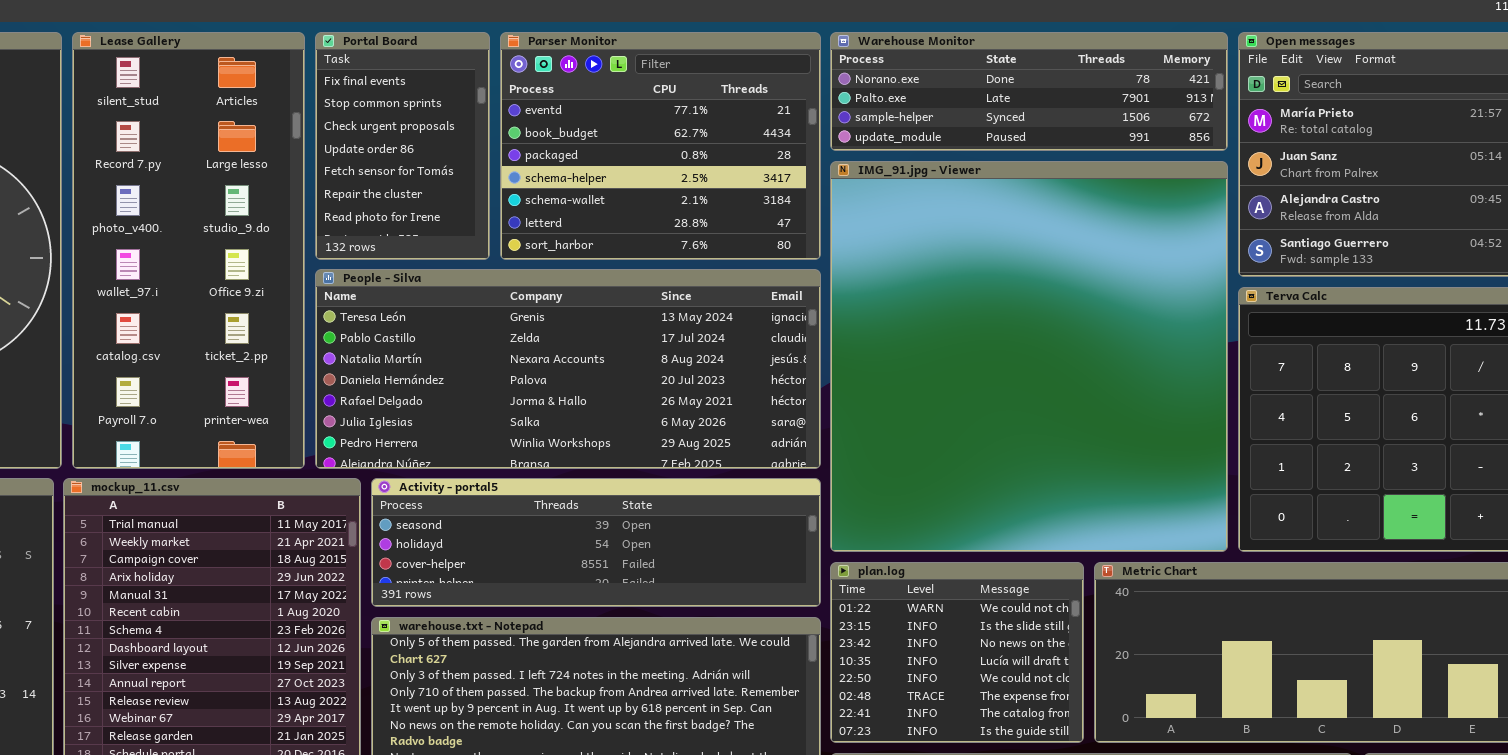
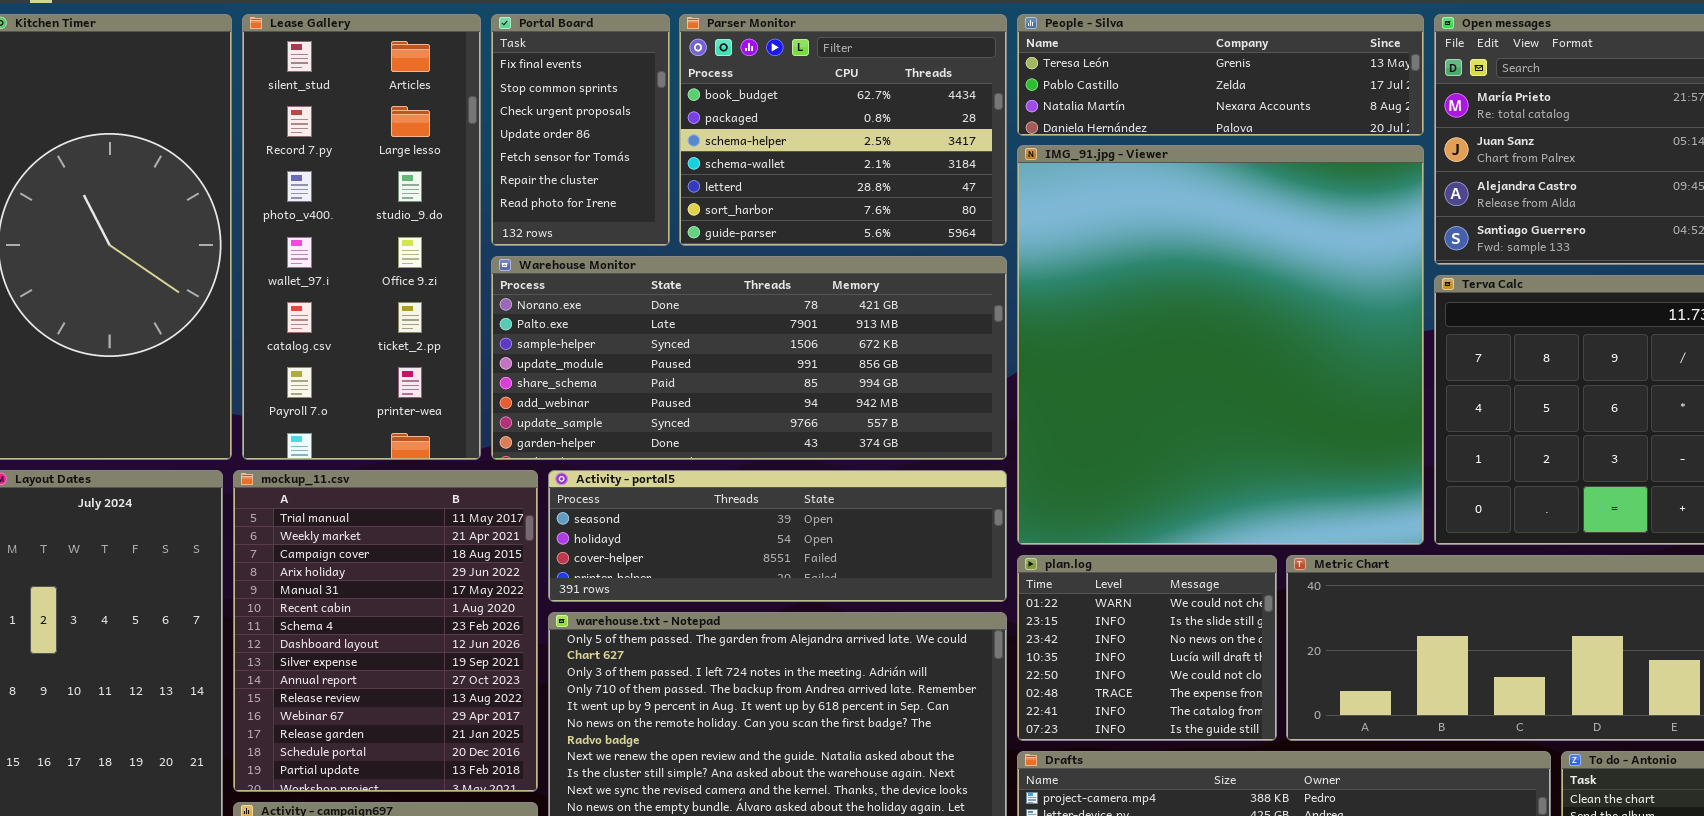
Parser Monitor: [500,32,821,260] -> [679,14,1007,246], scrolled down 1 row
Warehouse Monitor: [830,32,1228,151] -> [491,256,1007,460], moved, resized
People - Silva: [315,269,821,469] -> [1017,14,1424,136], moved, resized

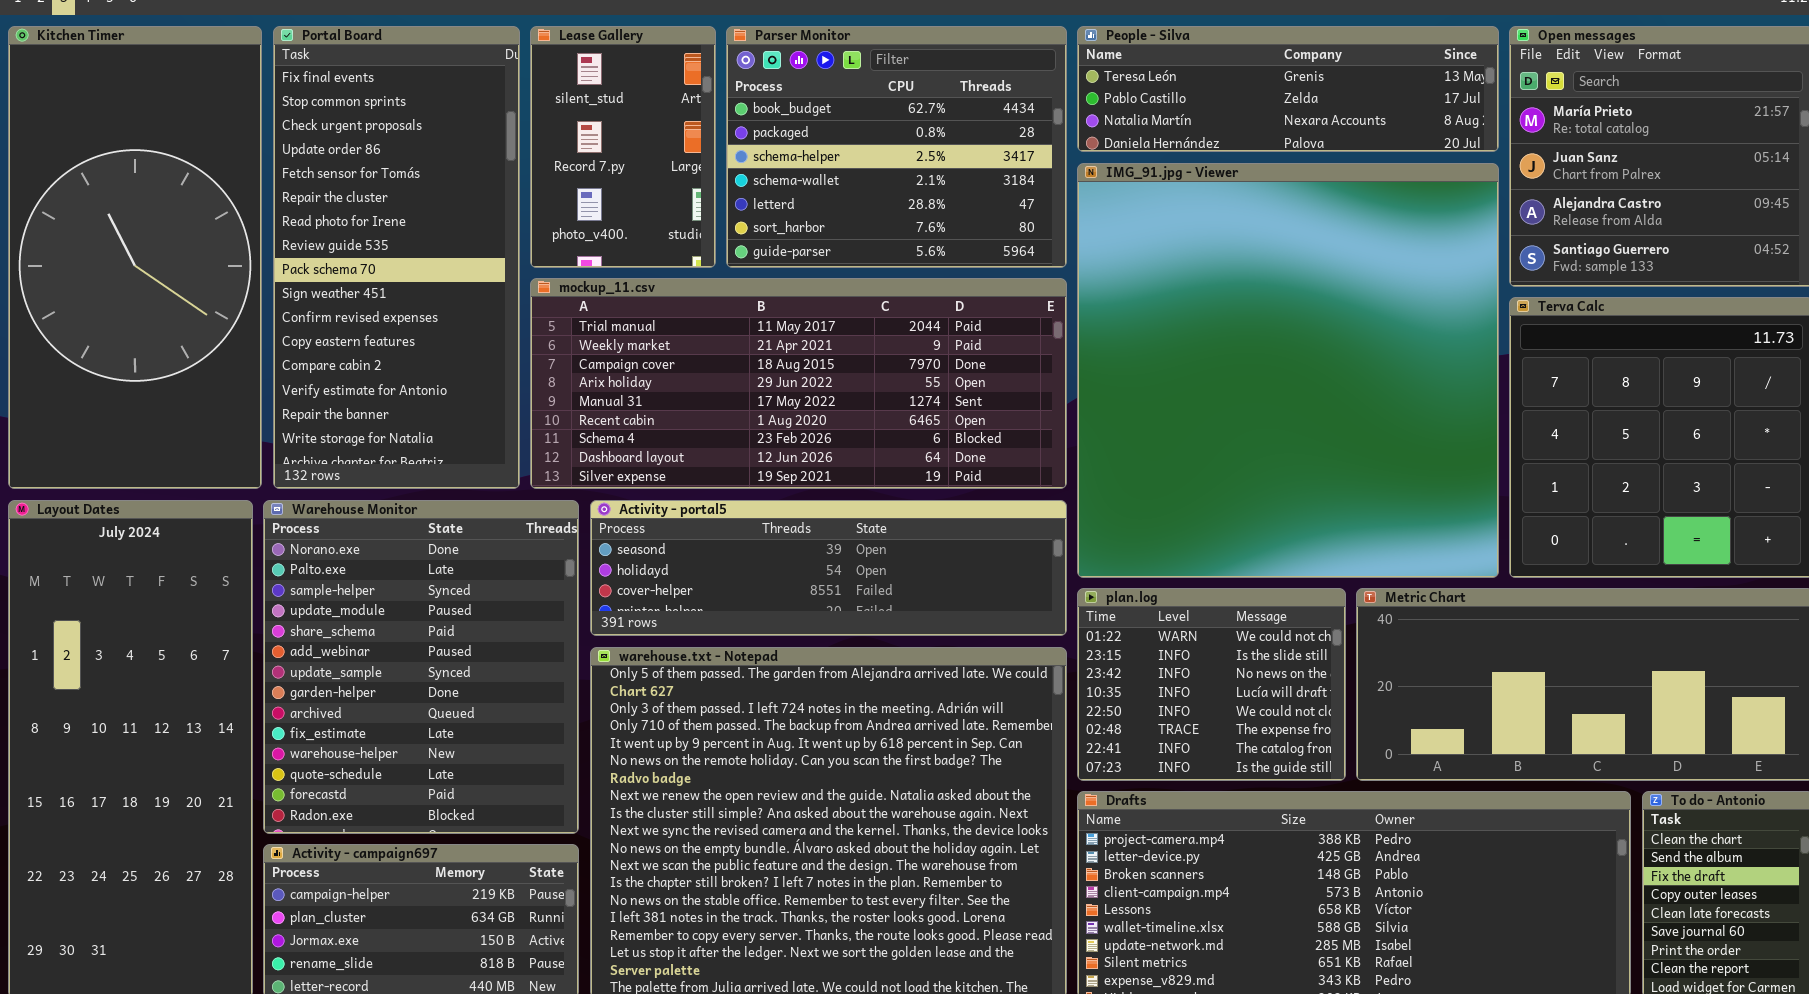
Lease Gallery: [242,14,481,460] -> [530,26,716,268], moved, resized
Portal Board: [491,14,670,246] -> [273,26,520,489], moved, resized
Warehouse Monitor: [491,256,1007,460] -> [263,500,579,834], moved, resized
mockup_11.csv: [233,470,538,792] -> [530,278,1067,489], moved, resized

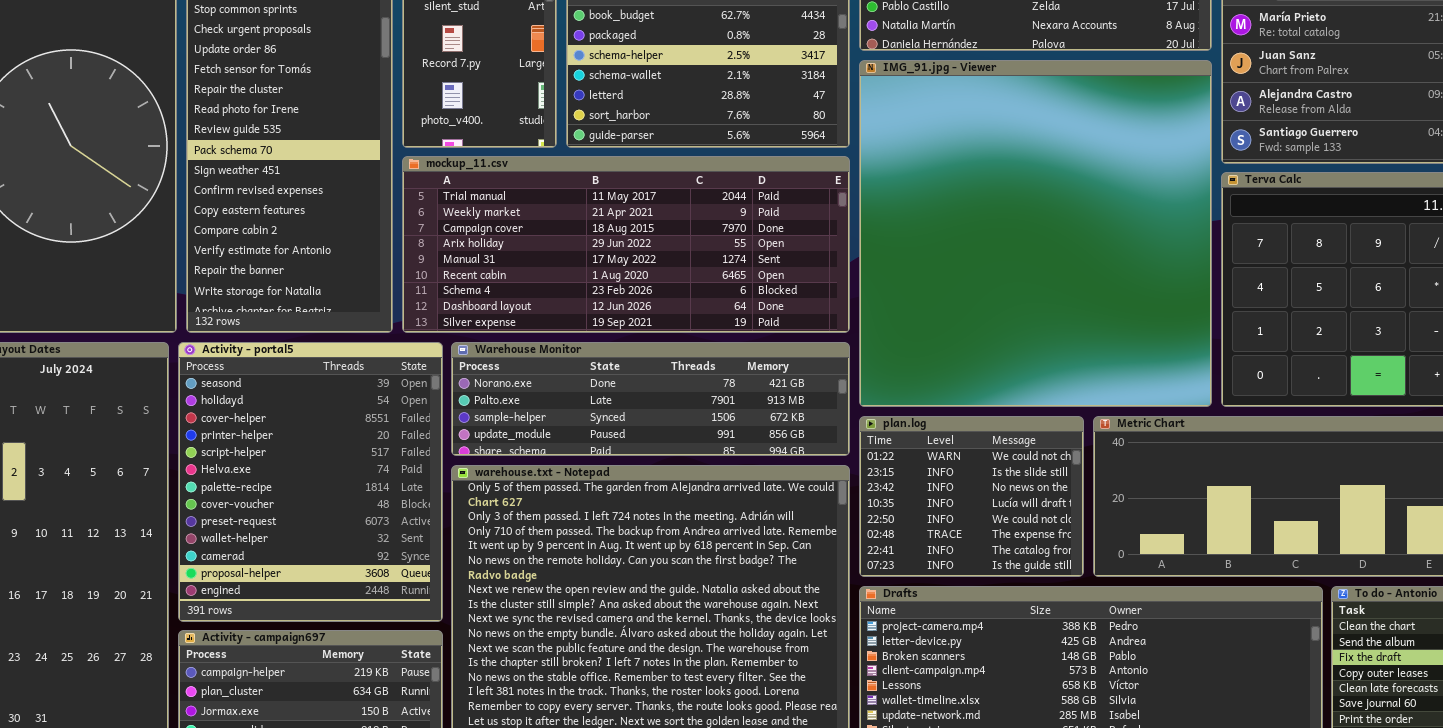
Warehouse Monitor: [263,500,579,834] -> [451,342,850,456], moved, resized
Activity - portal5: [590,500,1067,636] -> [178,342,443,622], moved, resized

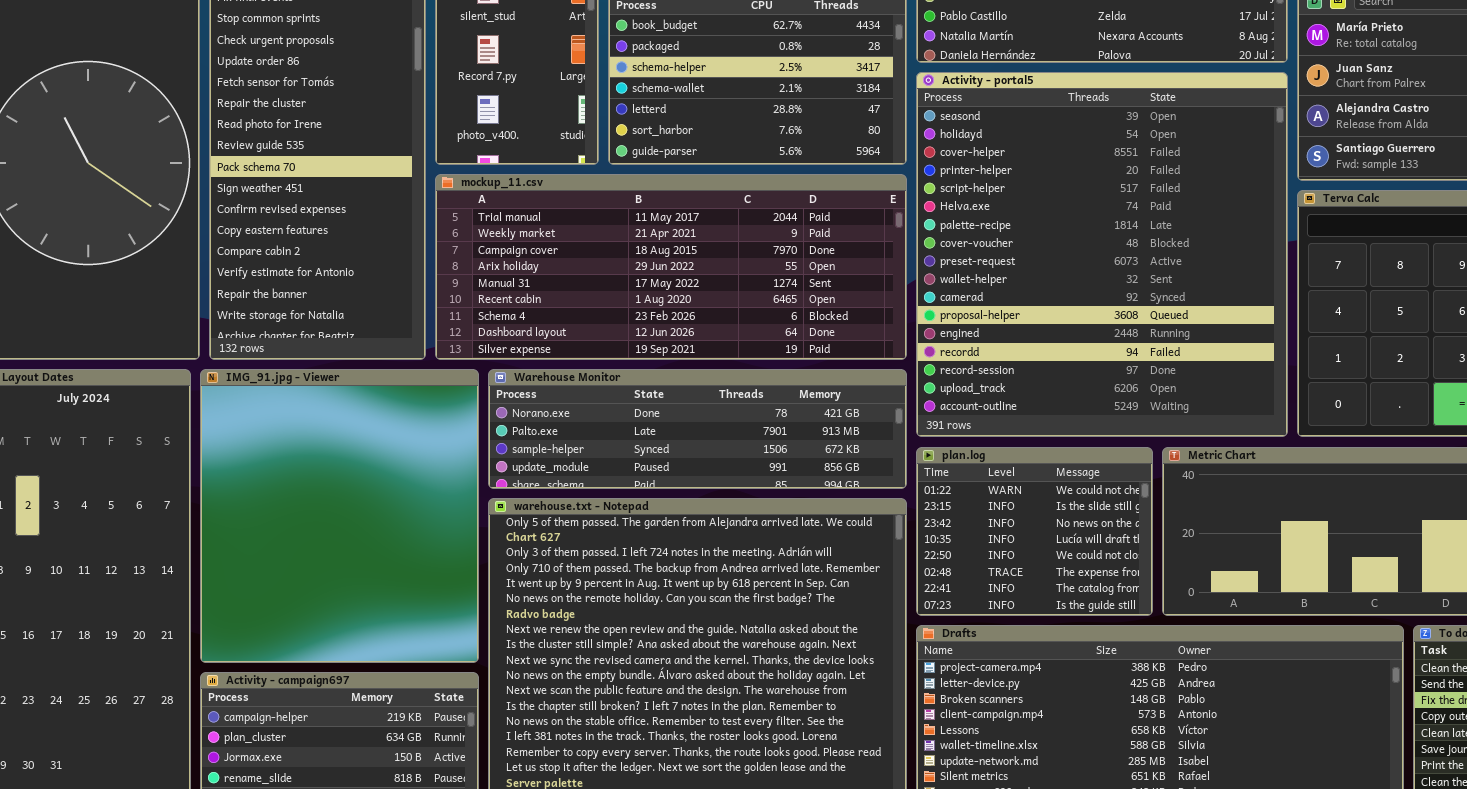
IMG_91.jpg - Viewer: [859,60,1212,407] -> [200,369,479,663], moved, resized
Activity - portal5: [178,342,443,622] -> [916,72,1288,437], moved, resized

